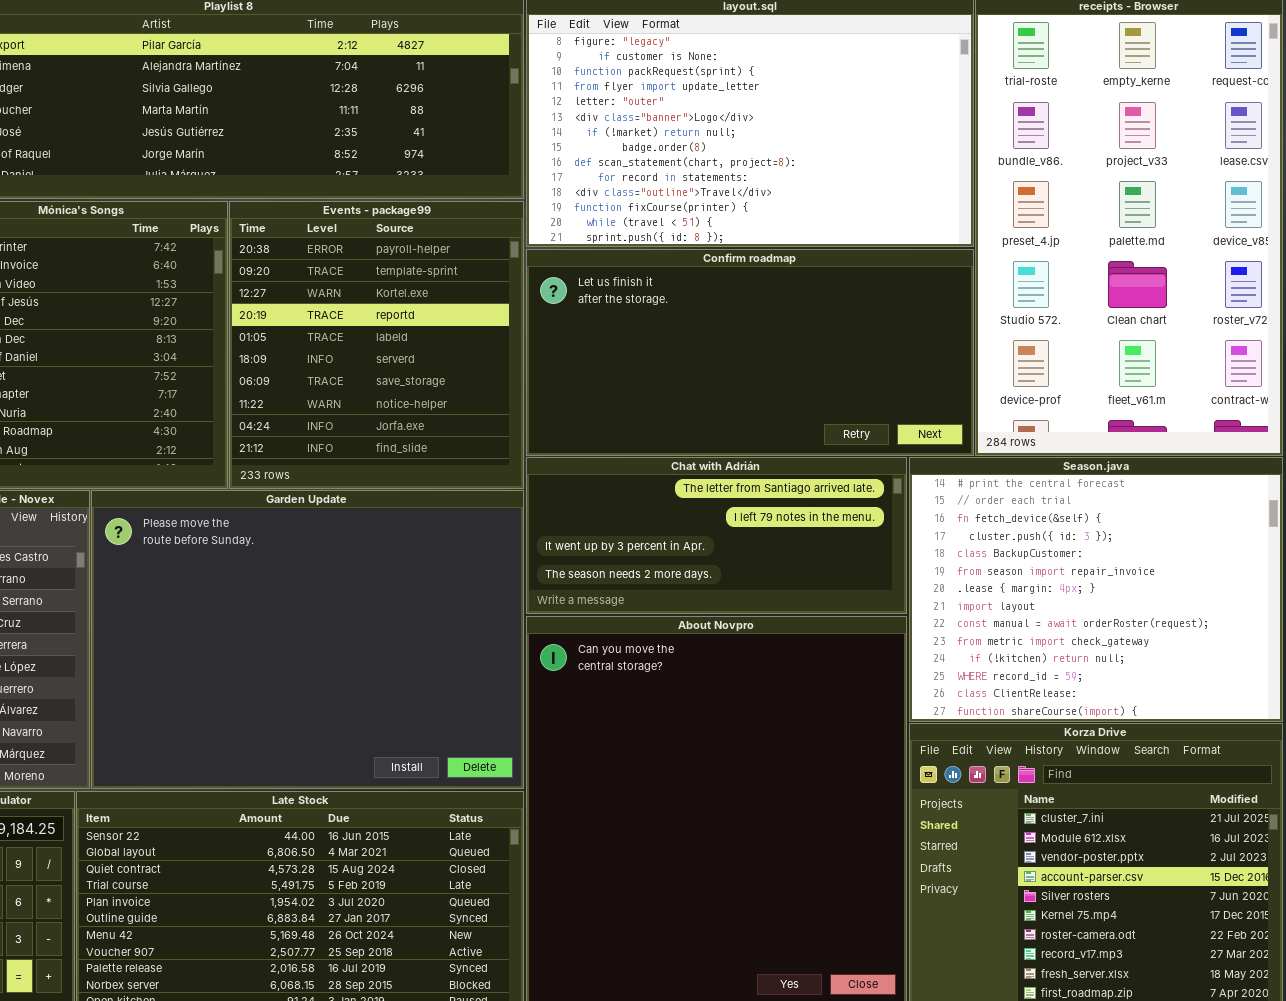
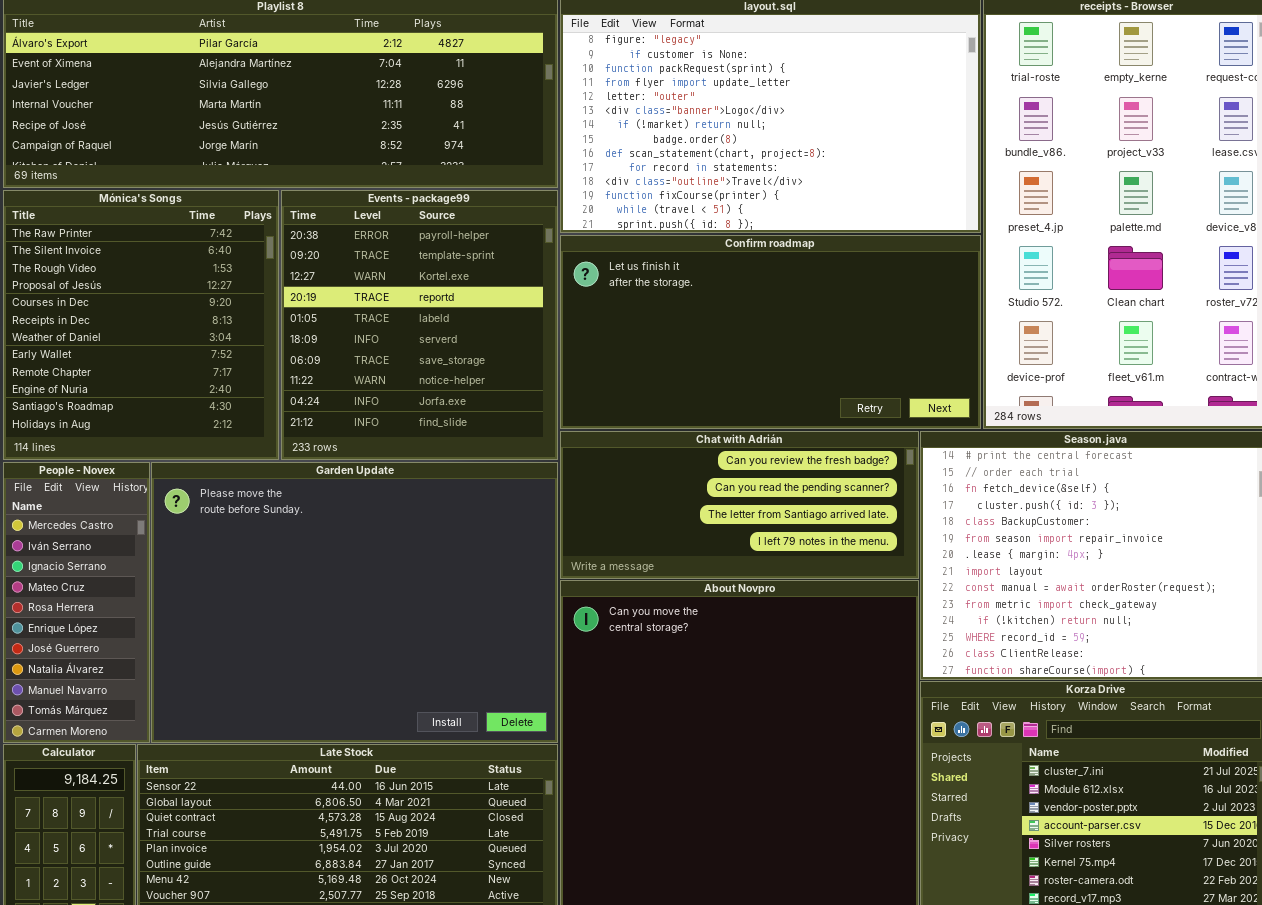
Chat with Adrián: [526,457,907,614] -> [560,431,919,579], scrolled up 2 rows

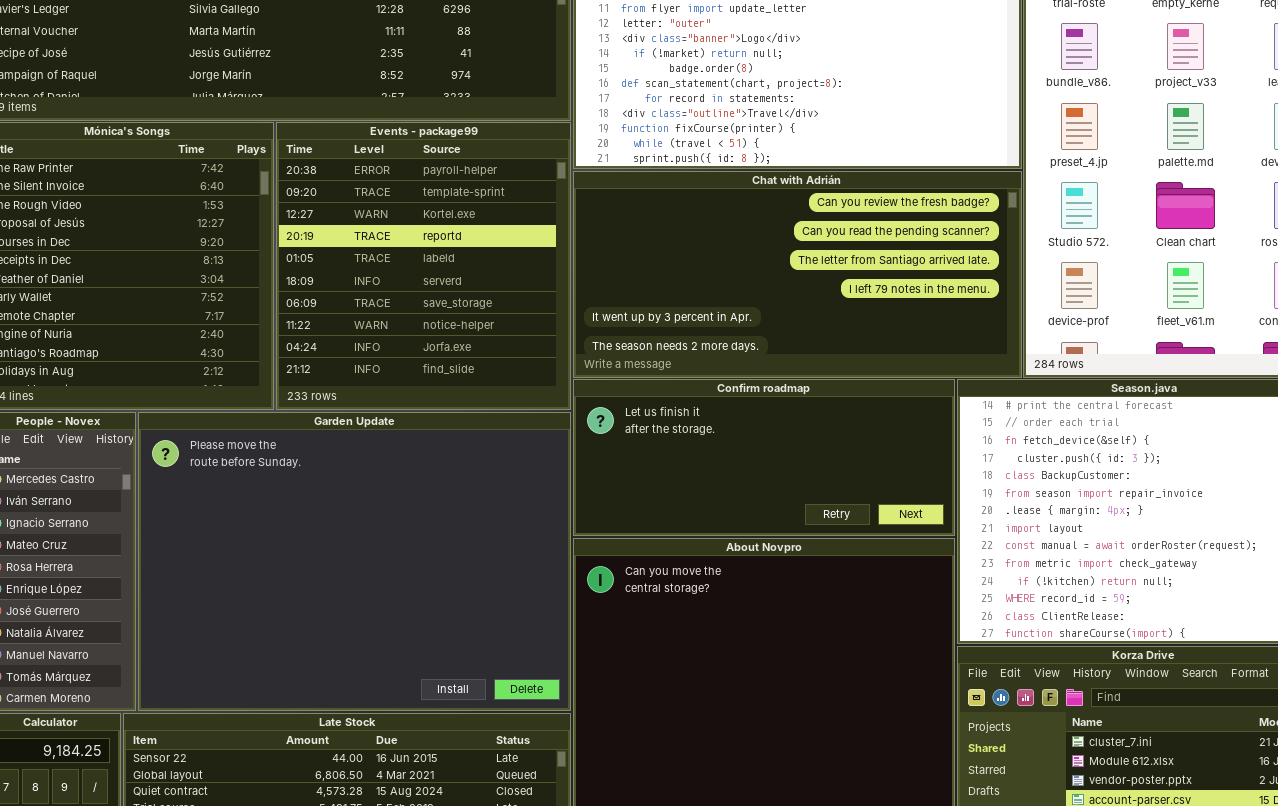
Confirm roadmap: [560,235,981,429] -> [573,379,955,536], moved, resized
Chat with Adrián: [560,431,919,579] -> [573,171,1022,378], moved, resized

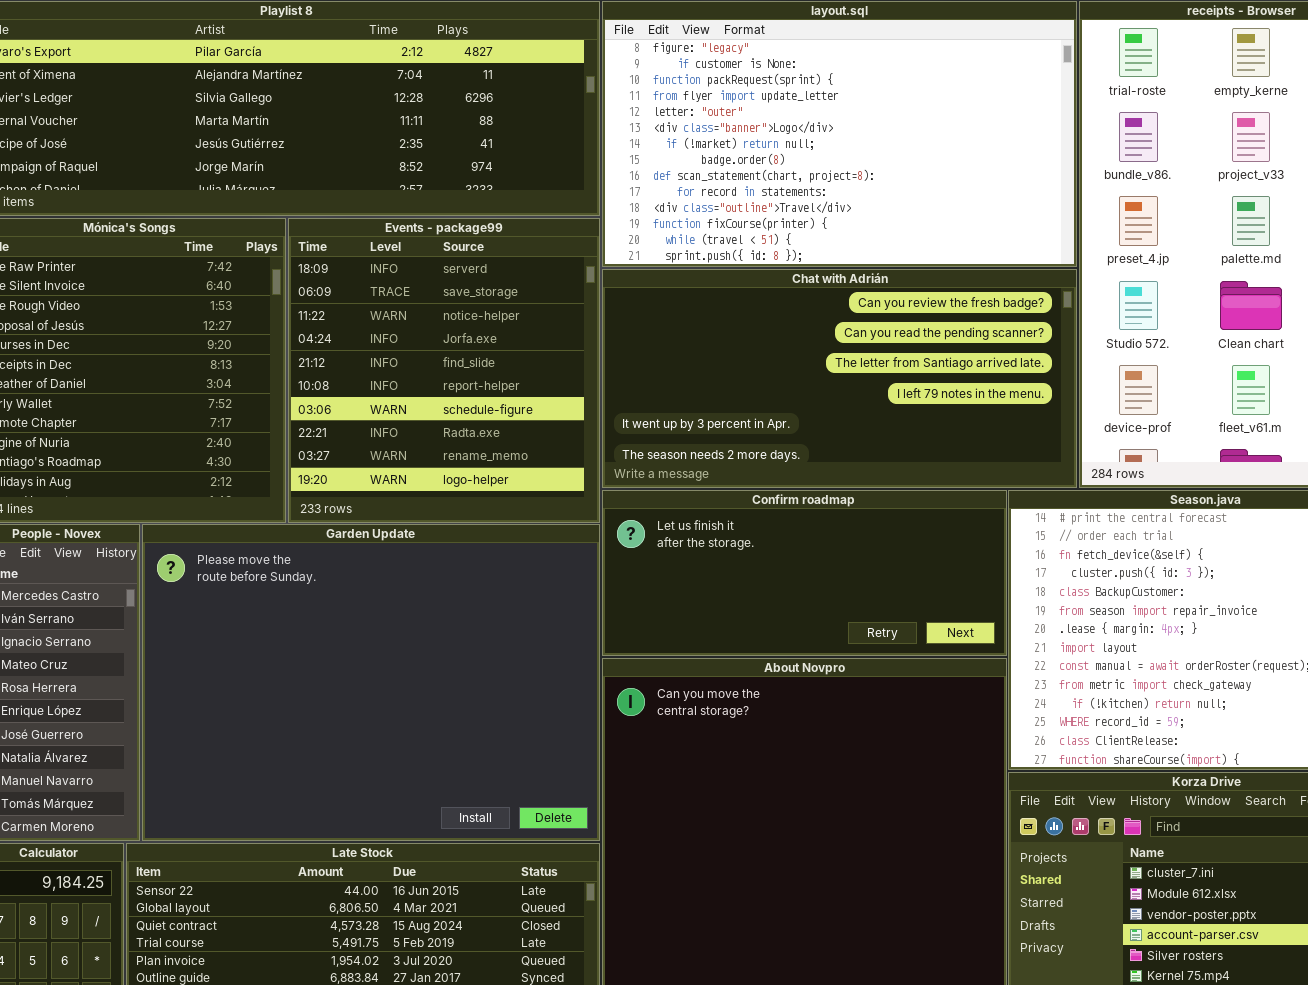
Events - package99: [276,122,571,410] -> [288,218,600,523], scrolled down 5 rows

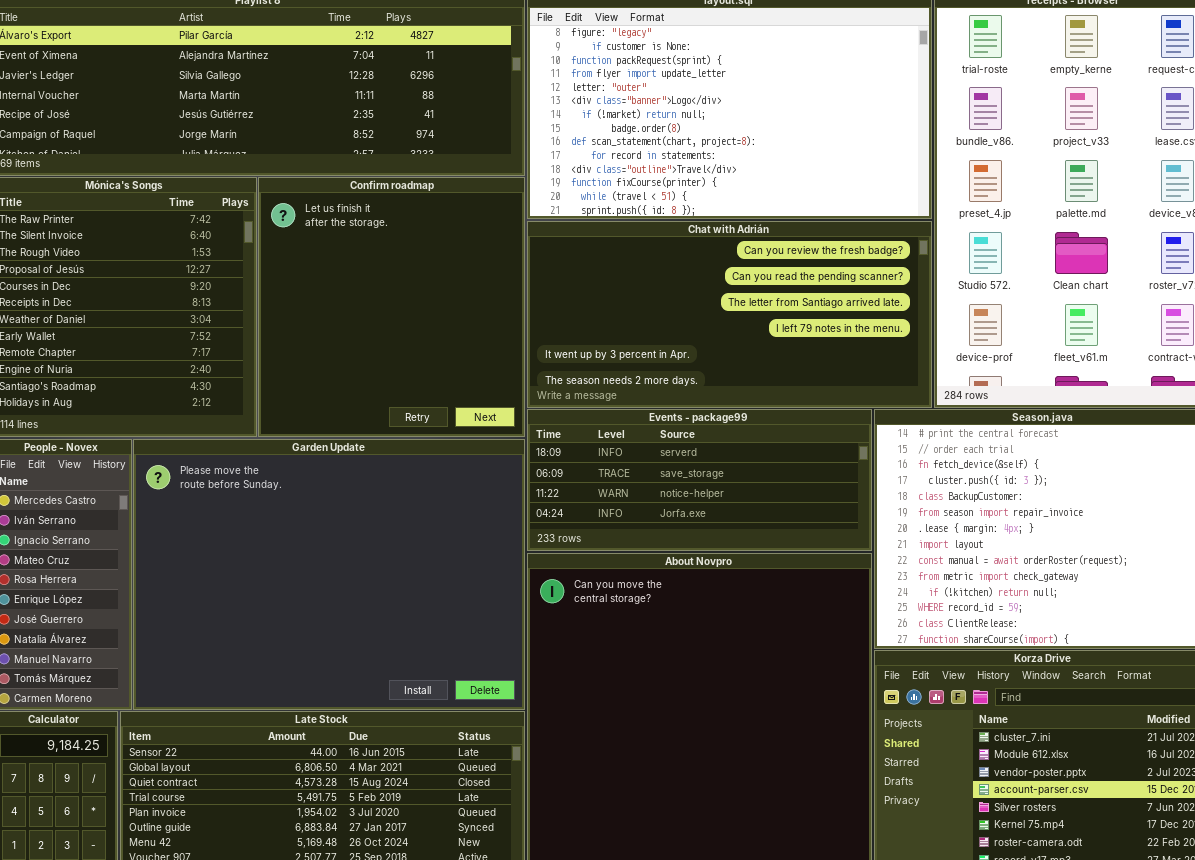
Events - package99: [288,218,600,523] -> [527,409,872,551], moved, resized
Confirm roadmap: [602,490,1007,656] -> [258,177,525,437], moved, resized

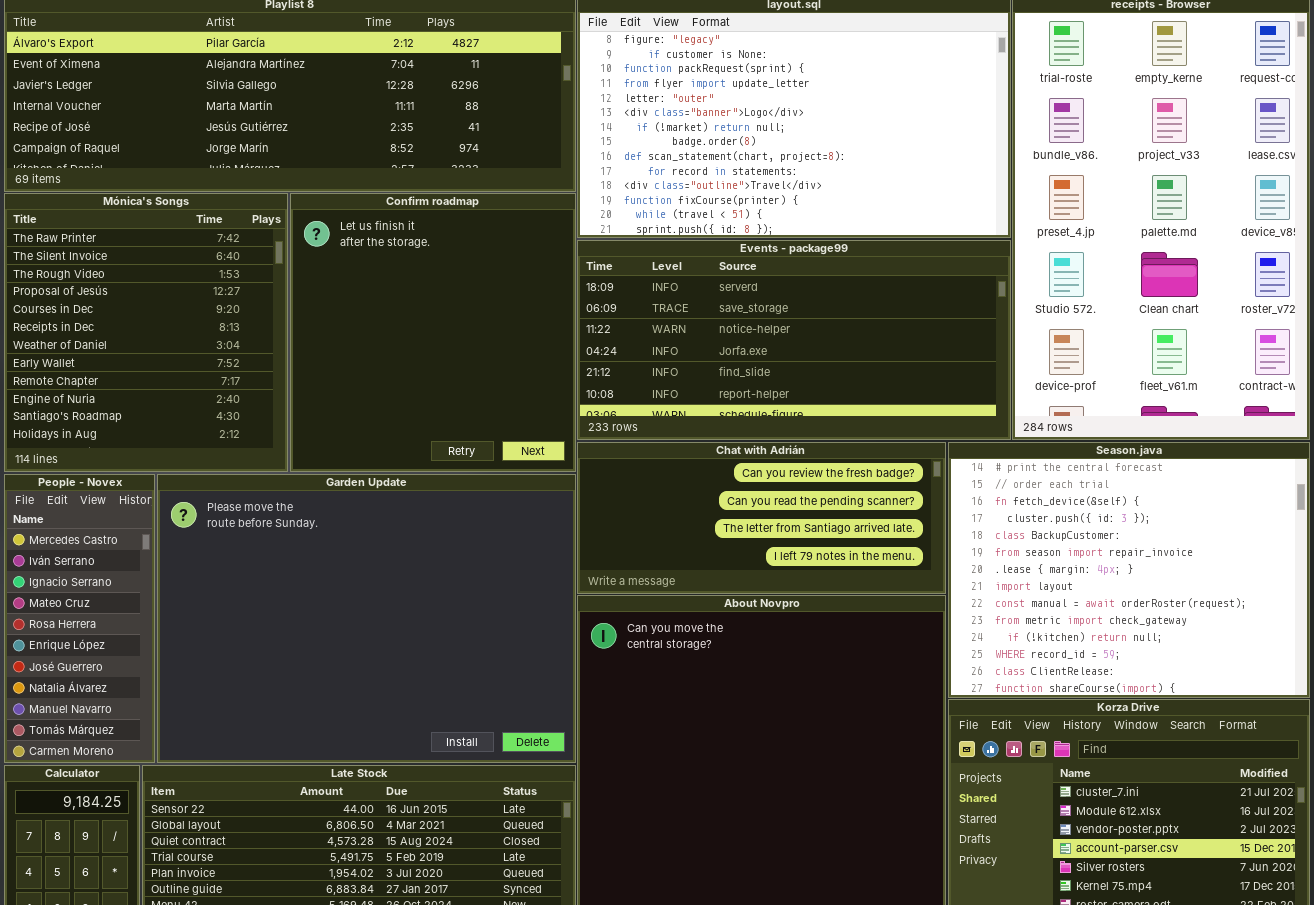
Chat with Adrián: [527,221,932,408] -> [577,442,946,594], moved, resized
Events - package99: [527,409,872,551] -> [577,240,1011,440], moved, resized

